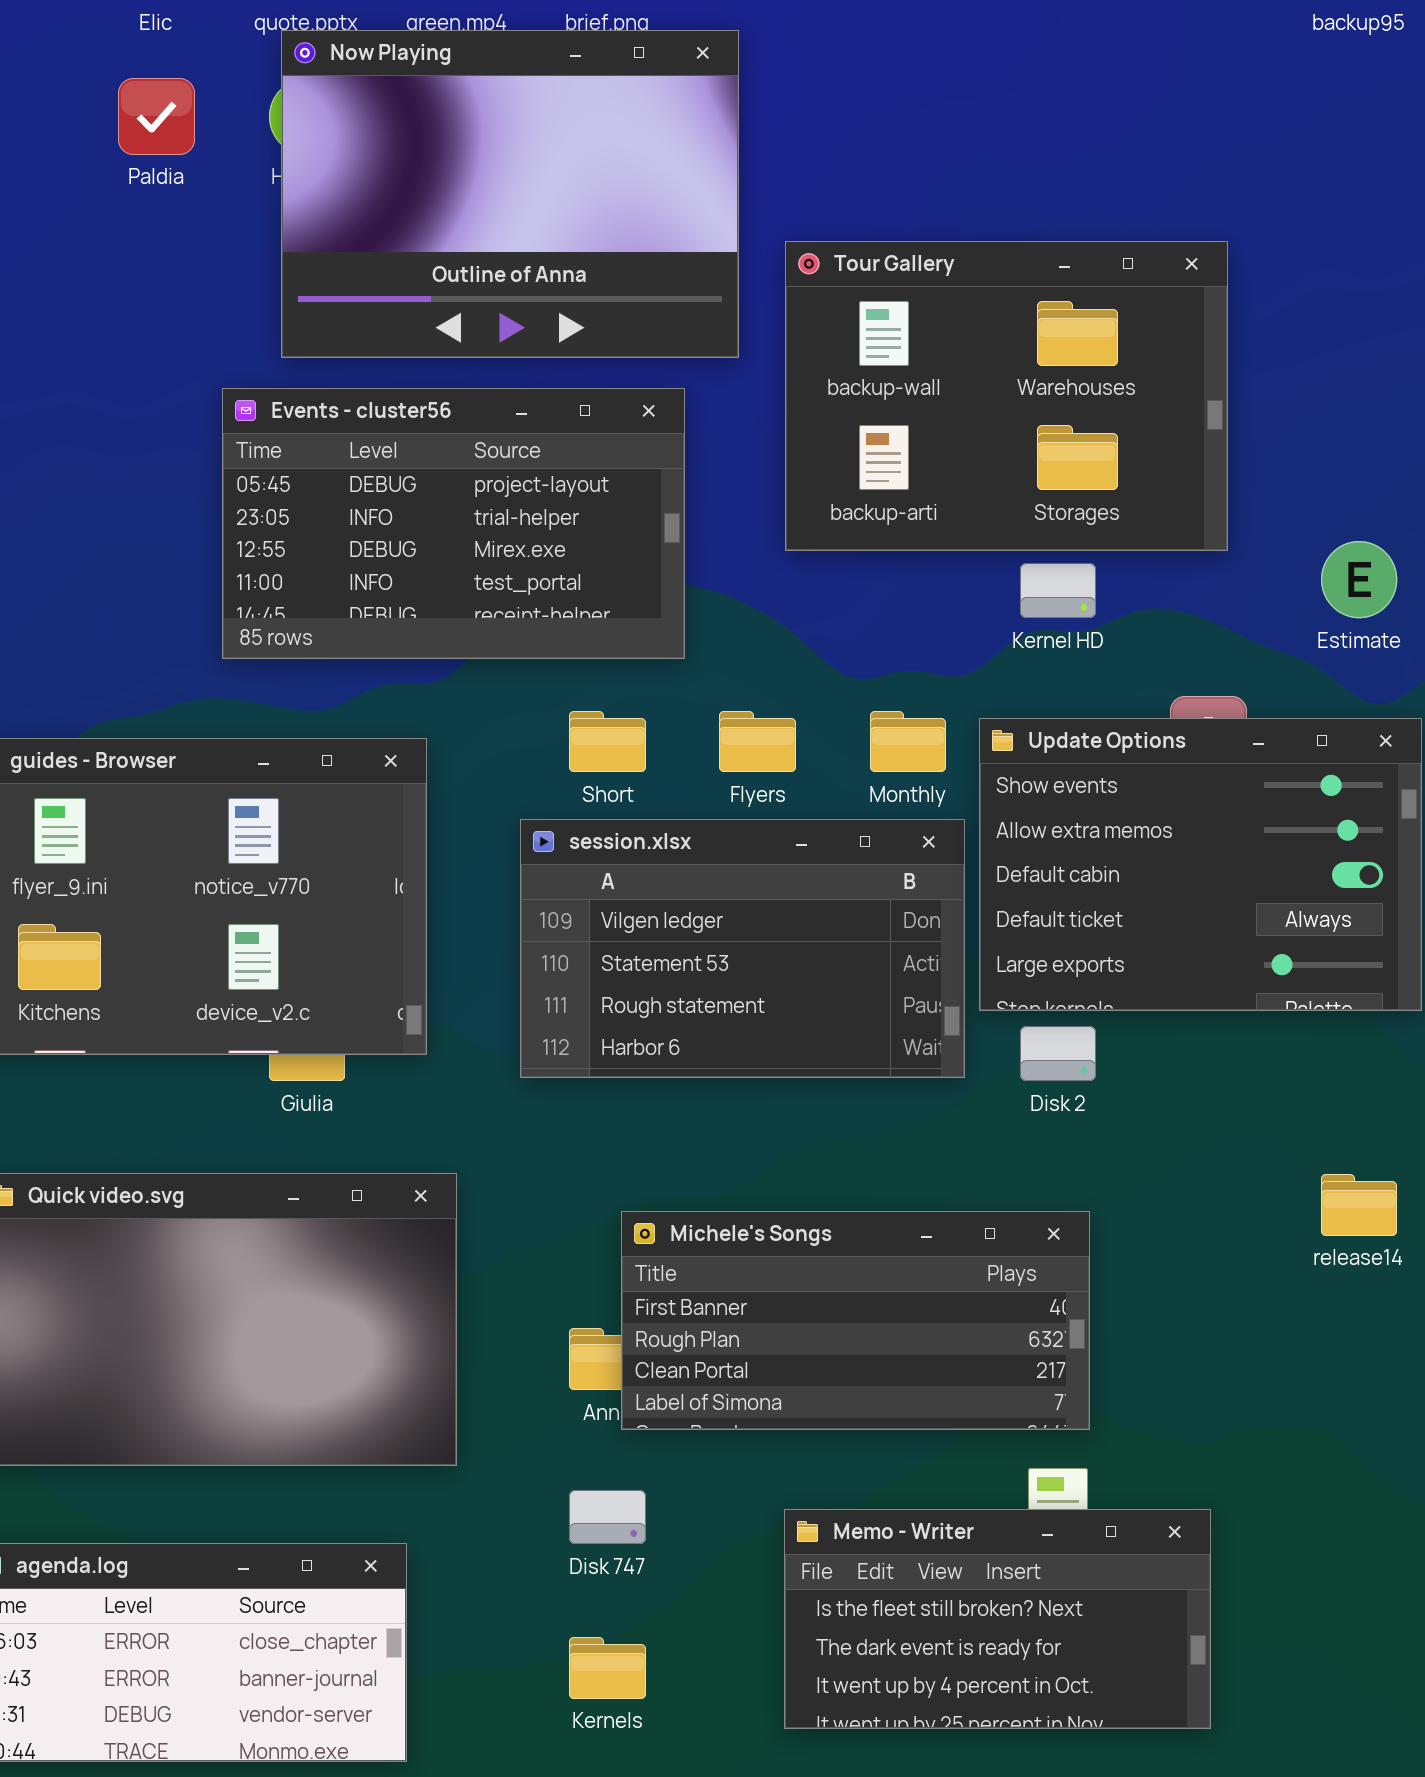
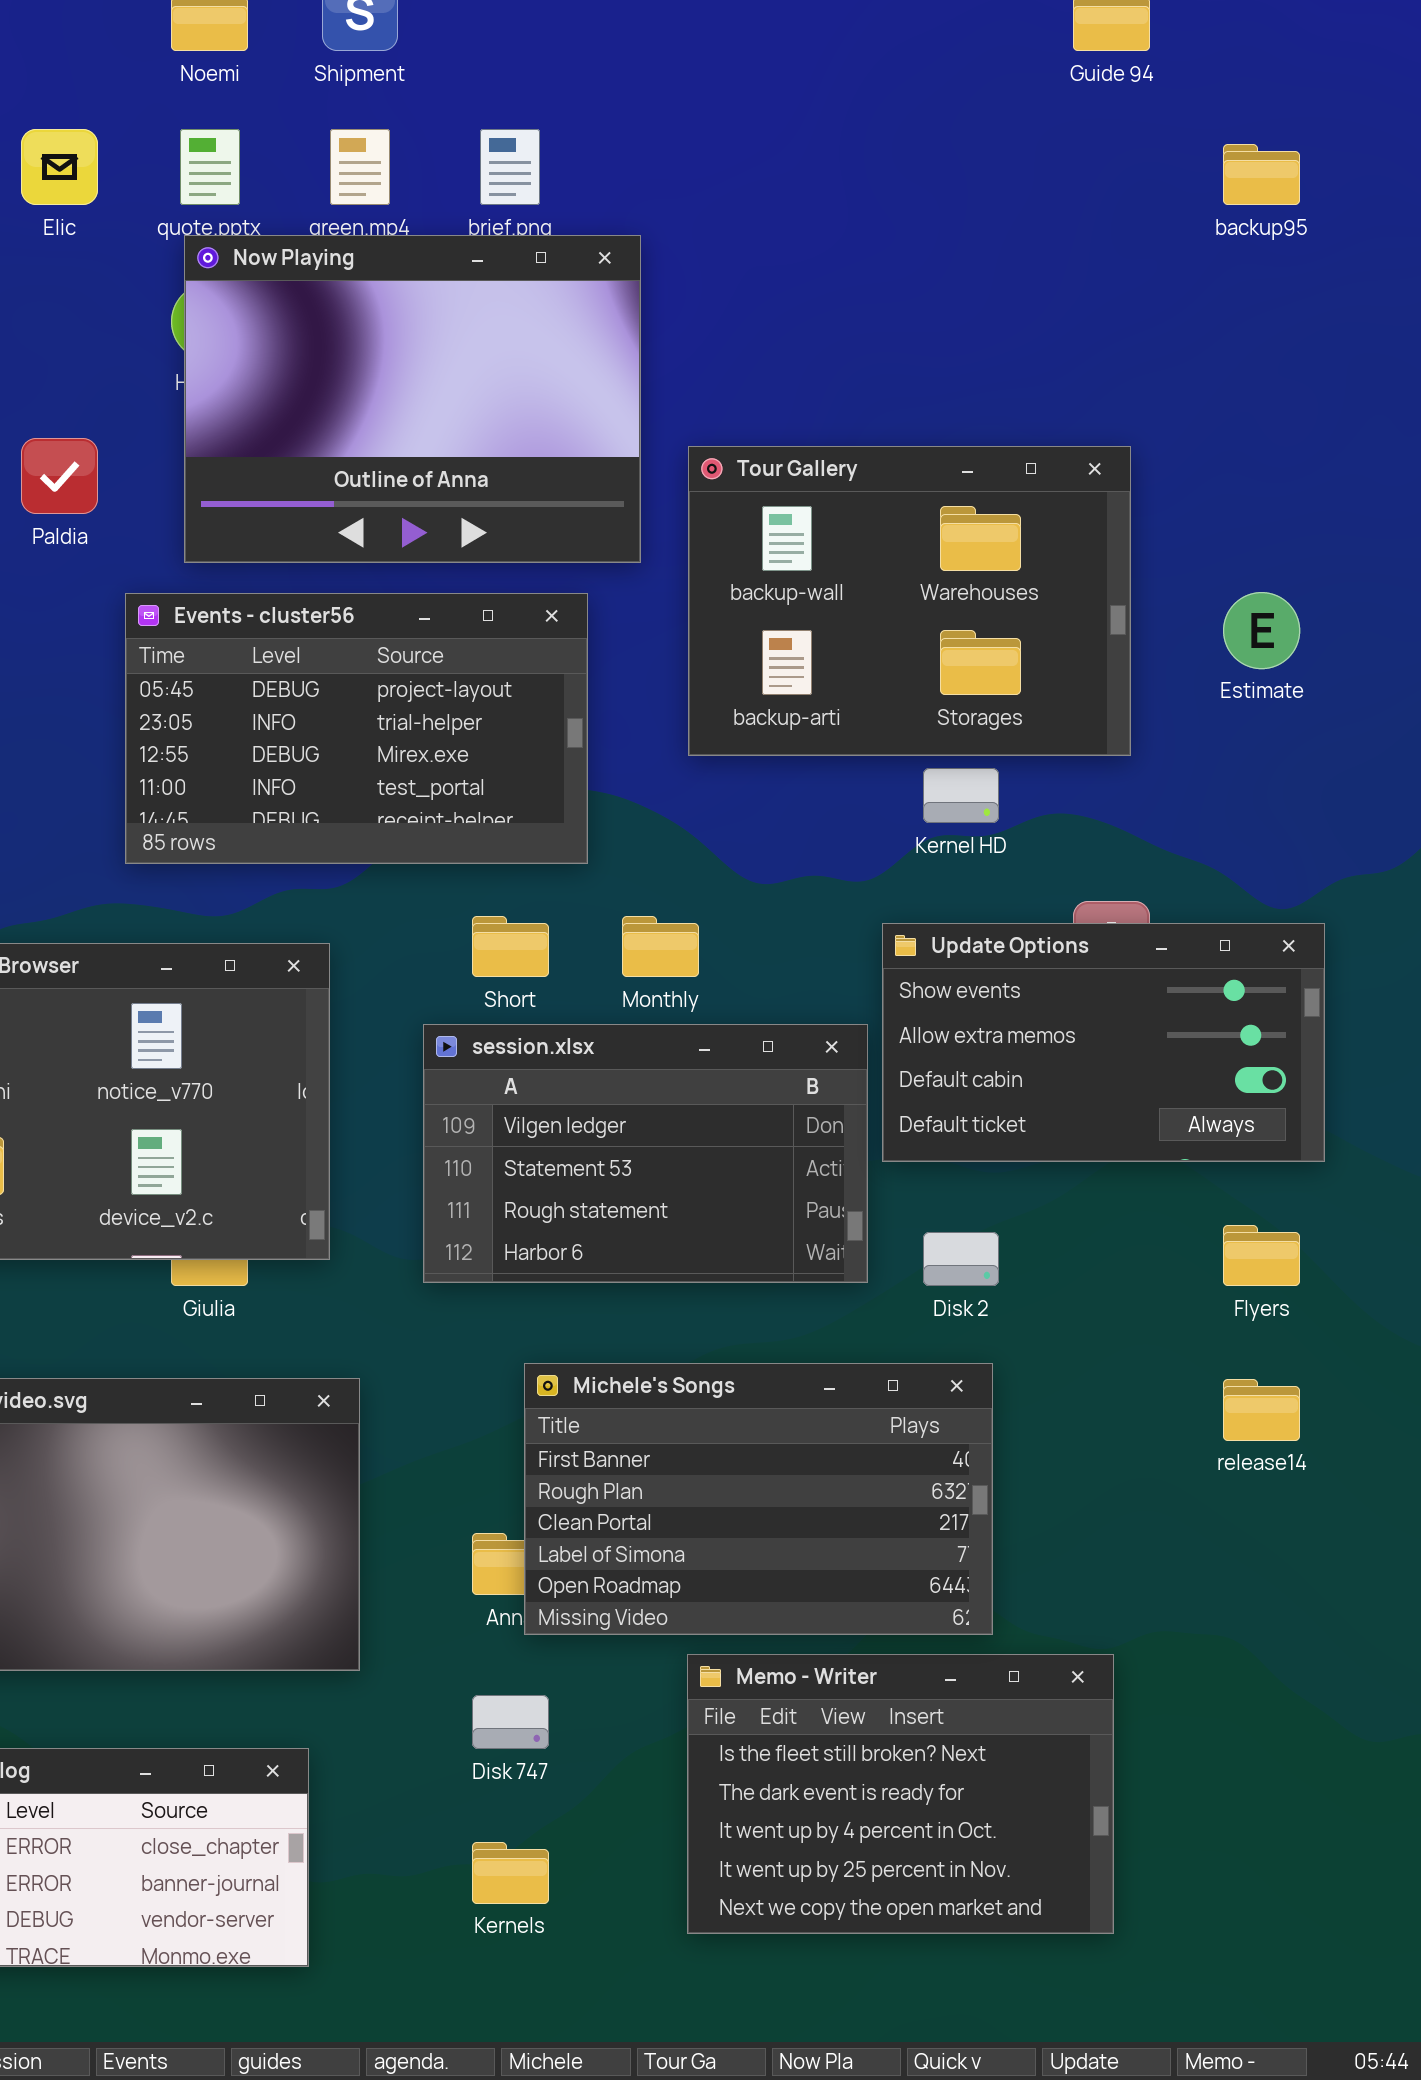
Paldia: [118,78,195,155] -> [21,438,98,514], moved
Estimate: [1321,541,1397,618] -> [1223,592,1300,669], moved
Flyers: [719,711,796,772] -> [1223,1225,1300,1286], moved
Monthly: [870,711,946,772] -> [622,916,699,977], moved
Update Options: [979,718,1422,1011] -> [882,923,1325,1162], resized
Michele's Songs: [621,1211,1090,1430] -> [524,1363,993,1635], resized
Memo - Writer: [784,1509,1211,1729] -> [687,1654,1114,1934], resized

